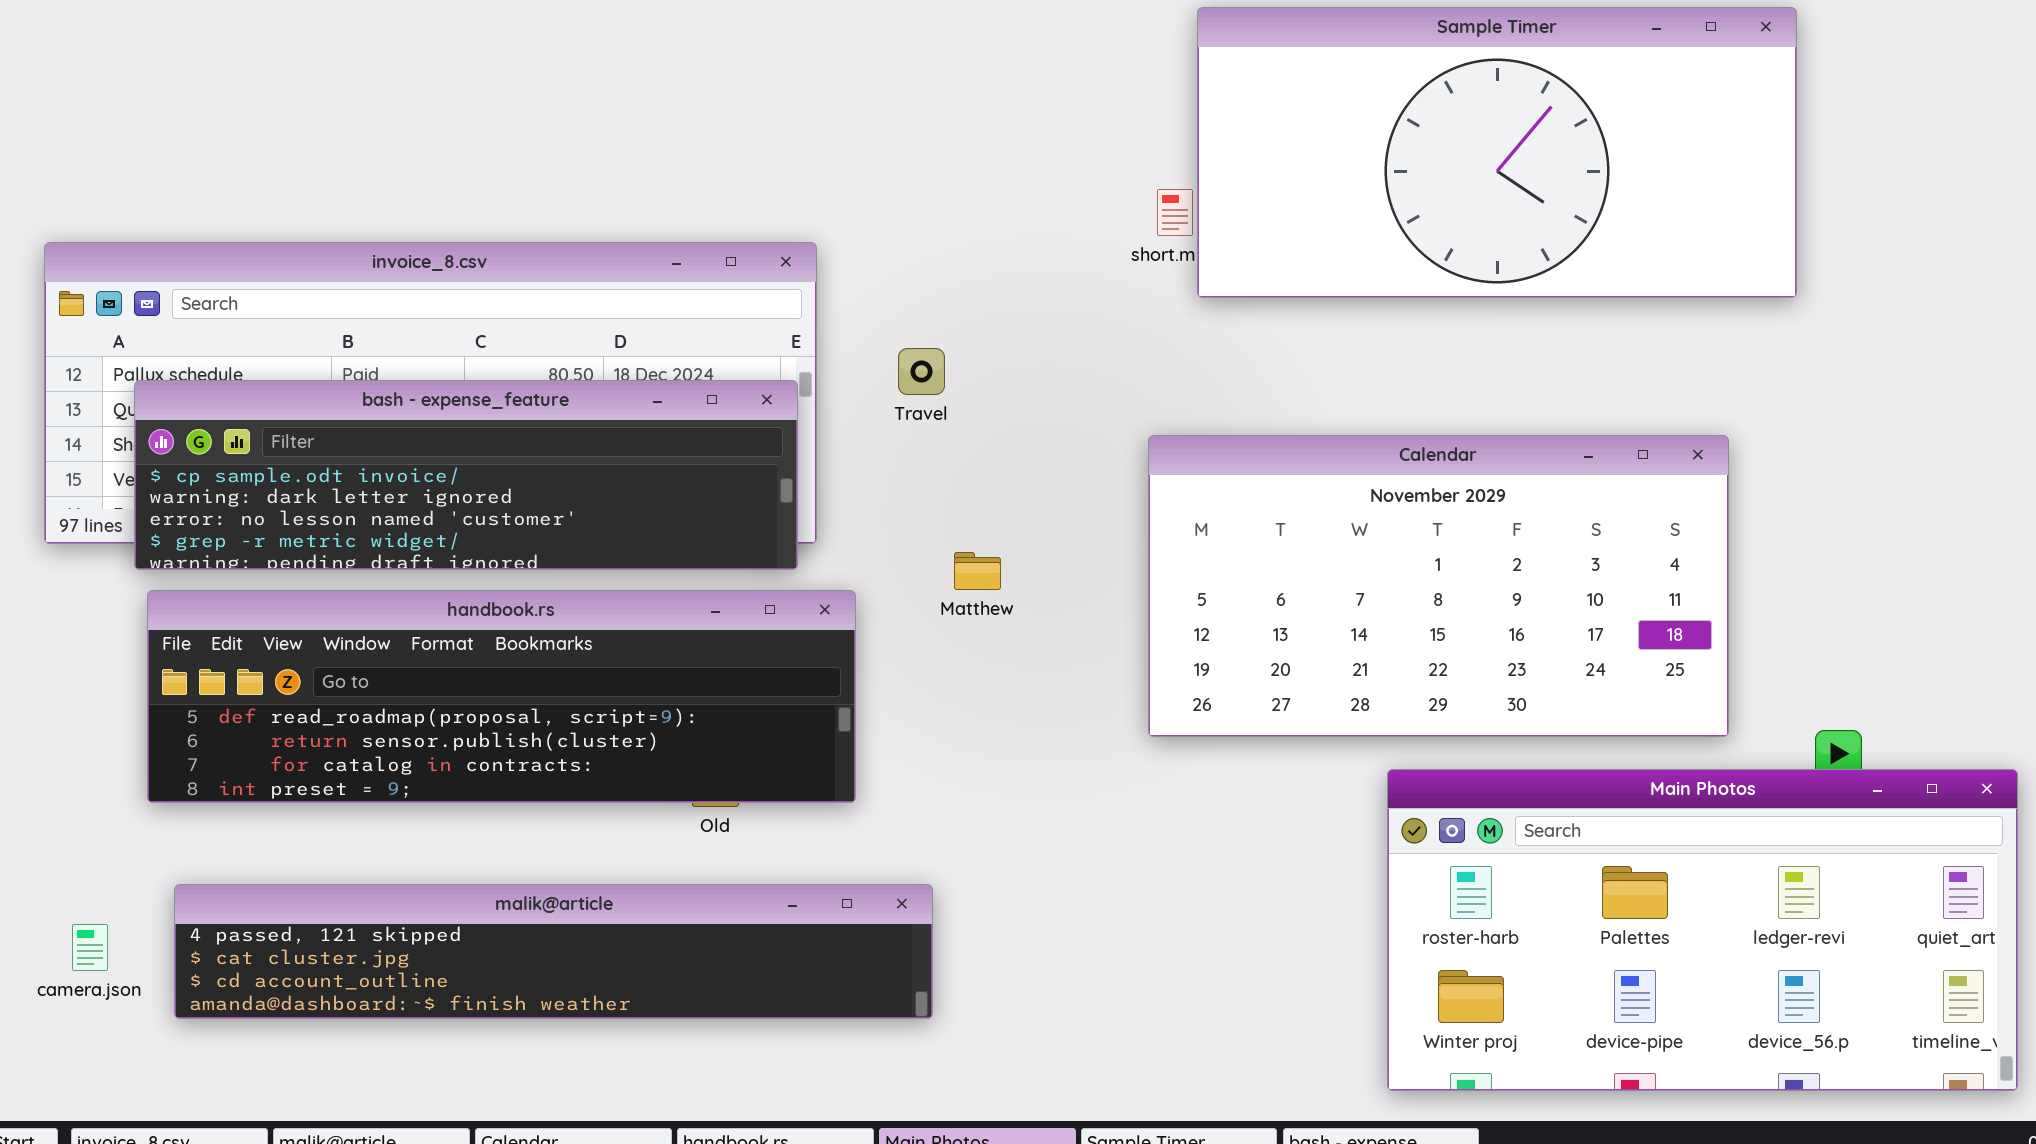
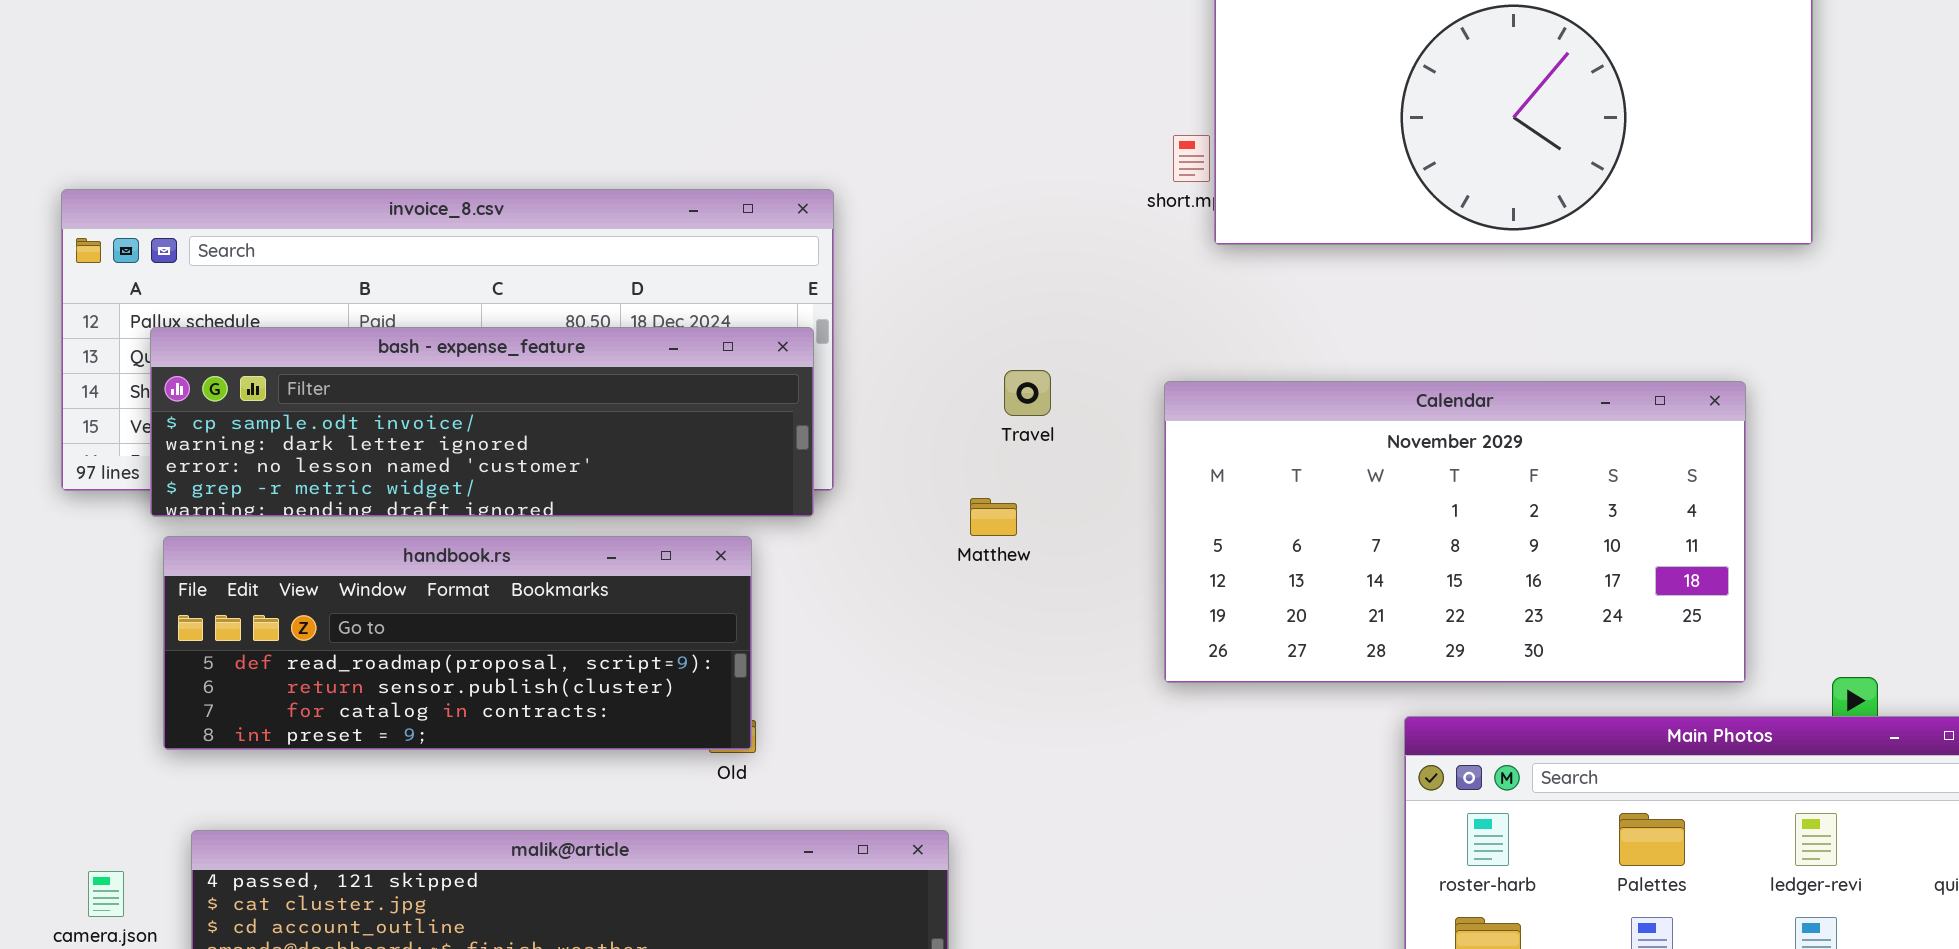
Travel: [898,348,945,395] -> [1004,370,1051,416], moved
handbook.rs: [147,590,856,803] -> [163,536,752,750], resized

